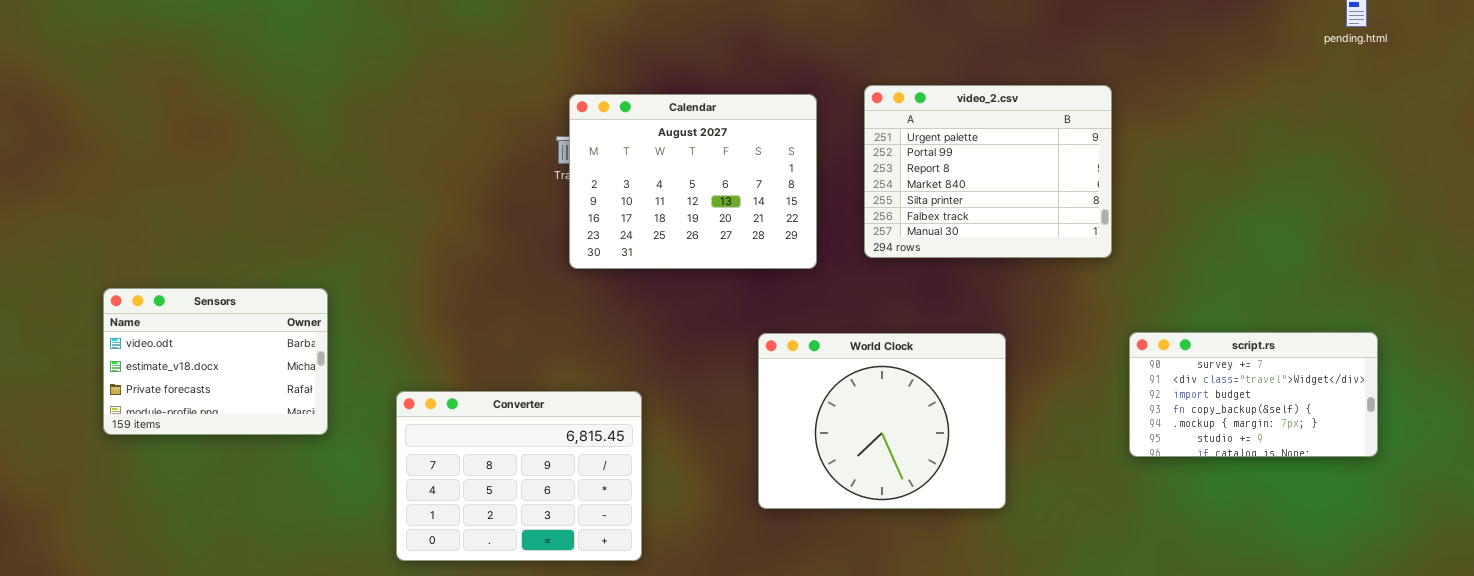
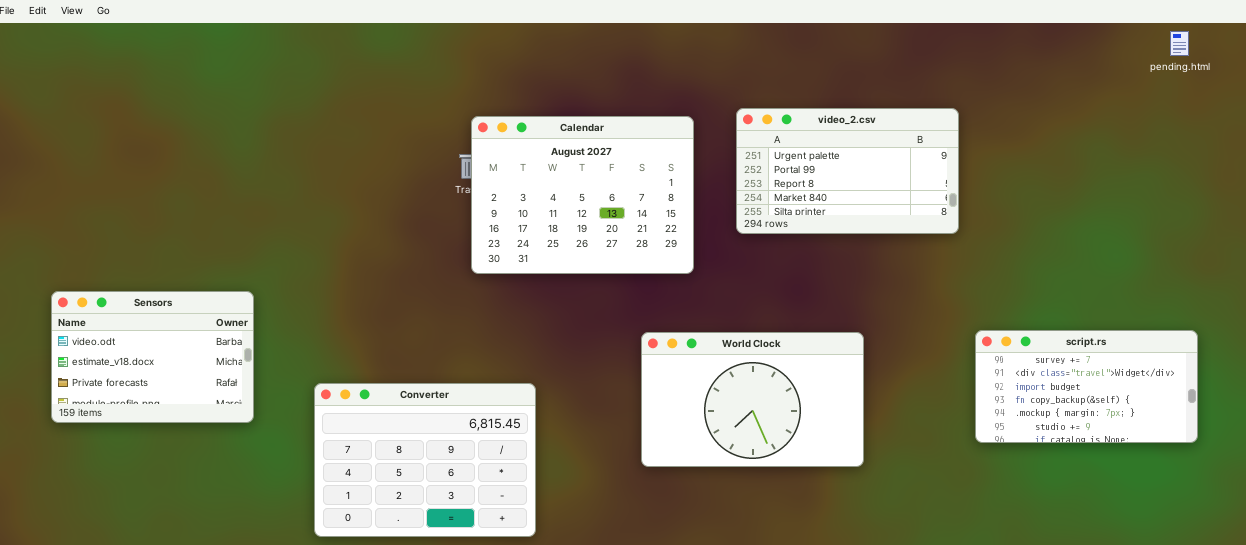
video_2.csv: [864,85,1112,258] -> [736,108,959,234], resized
World Clock: [758,333,1006,509] -> [641,332,864,467], resized

